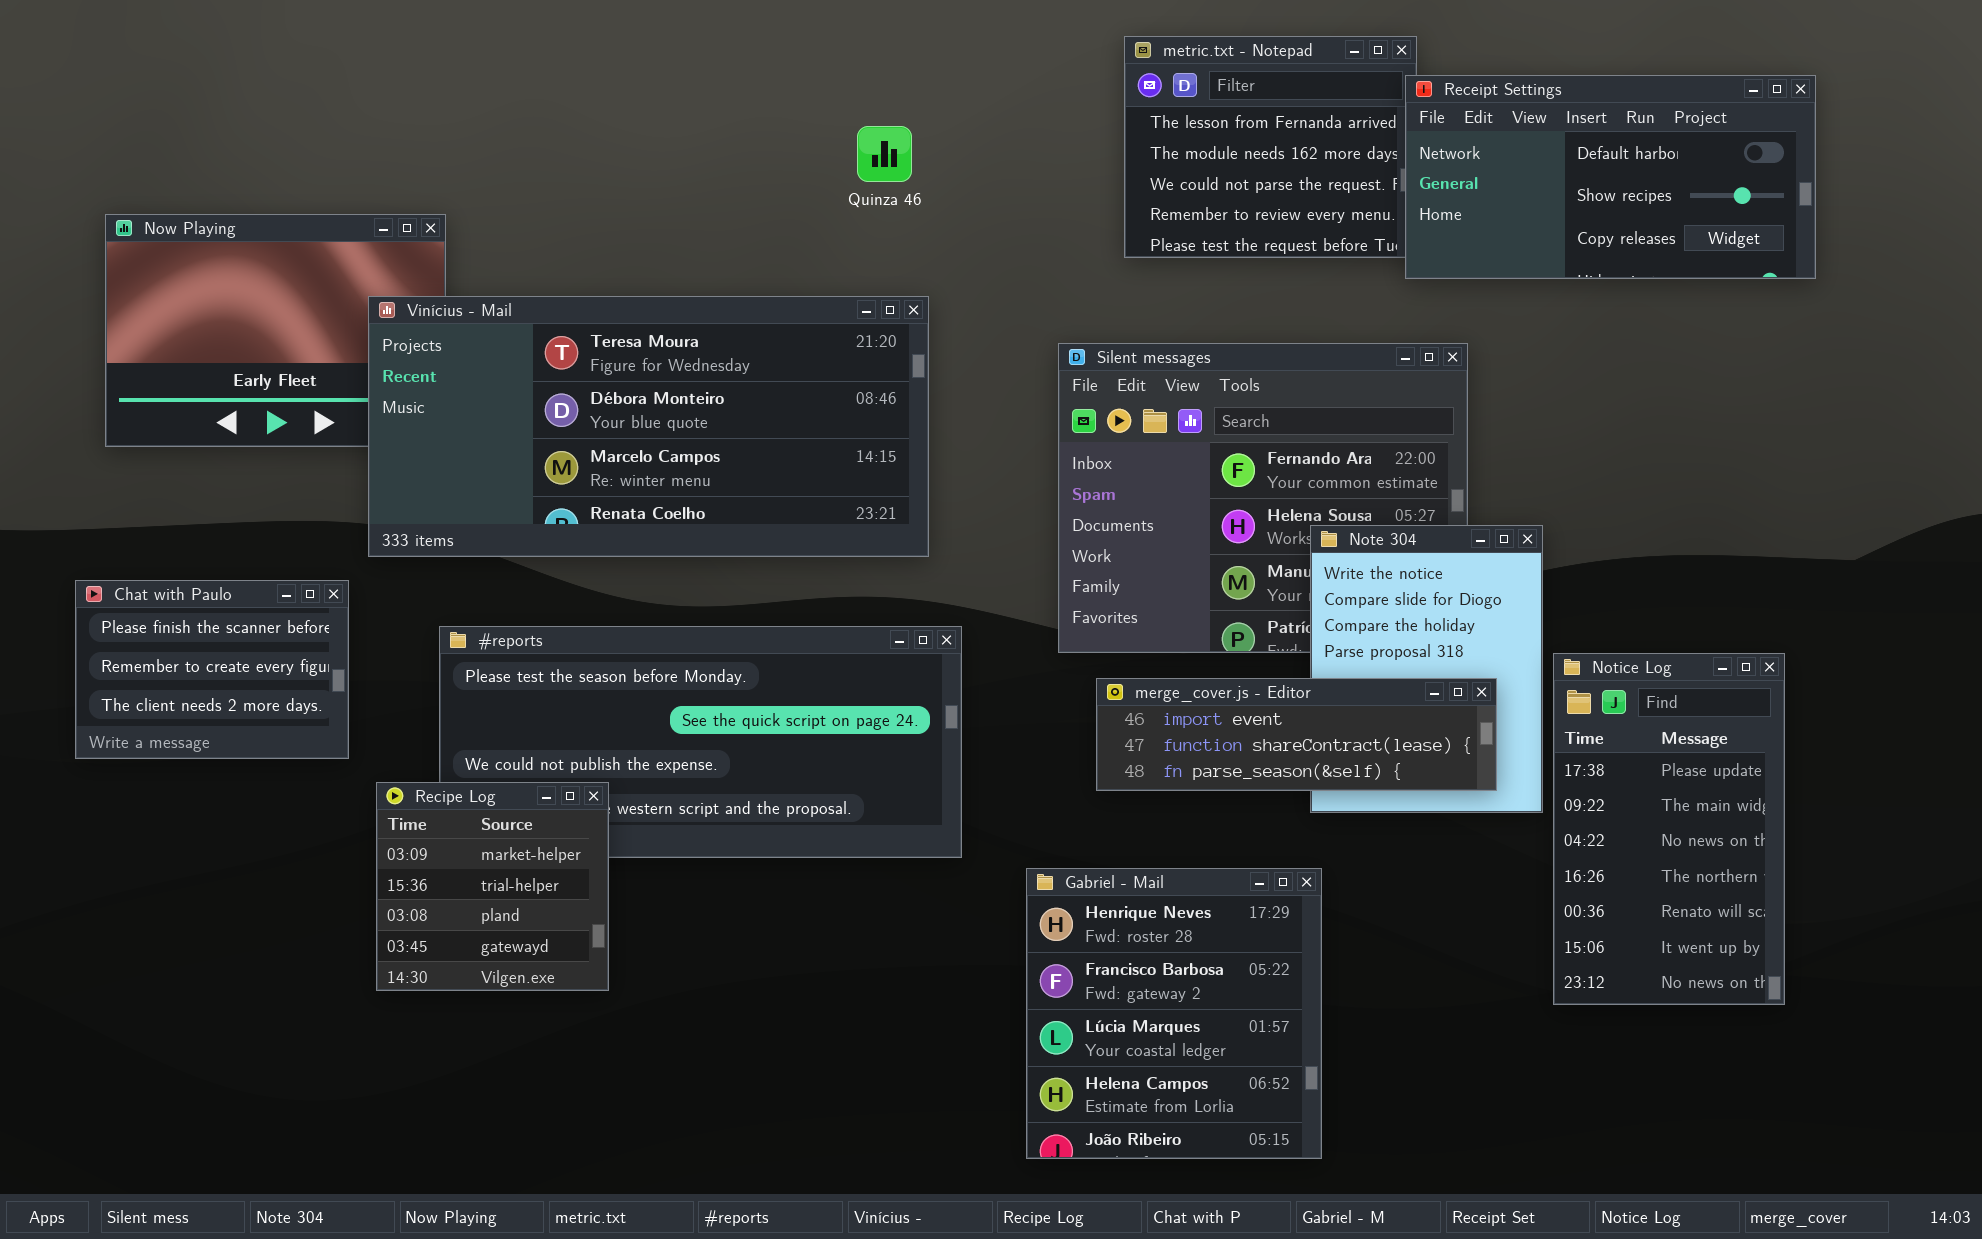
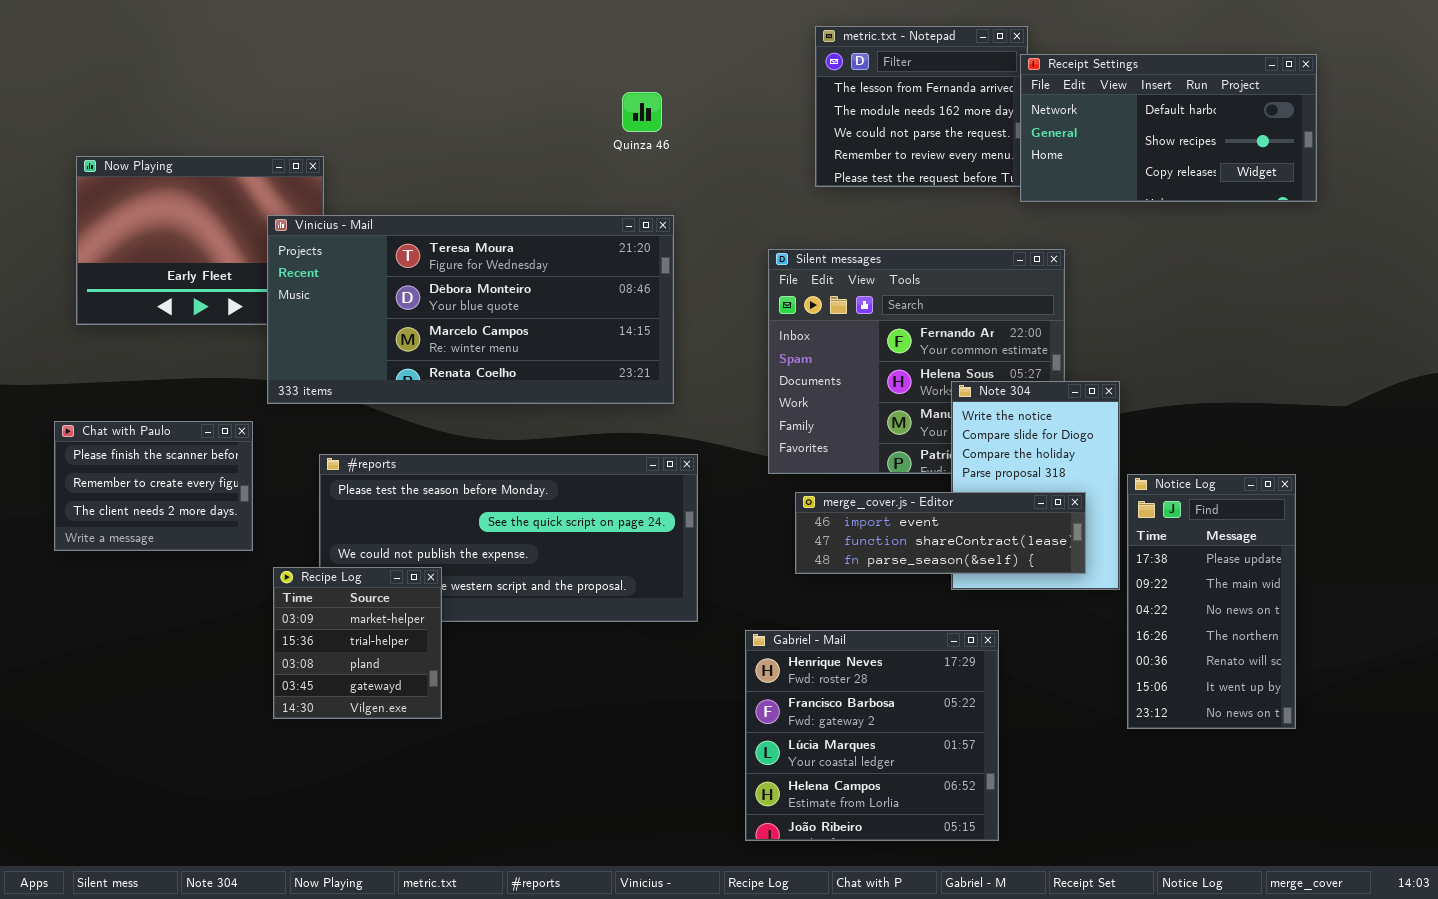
Gabriel - Mail: [1026,868,1322,1159] -> [745,630,999,841], resized

